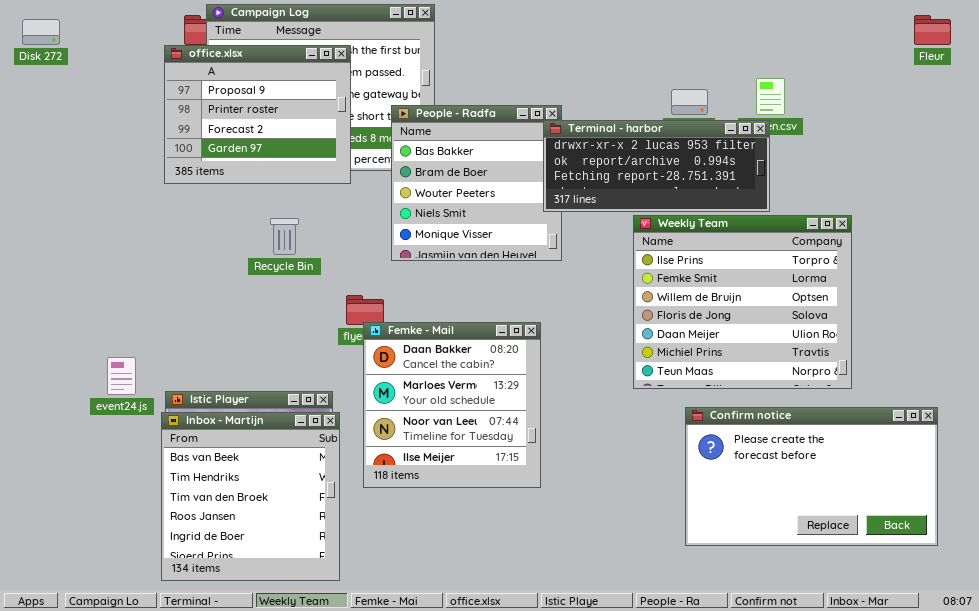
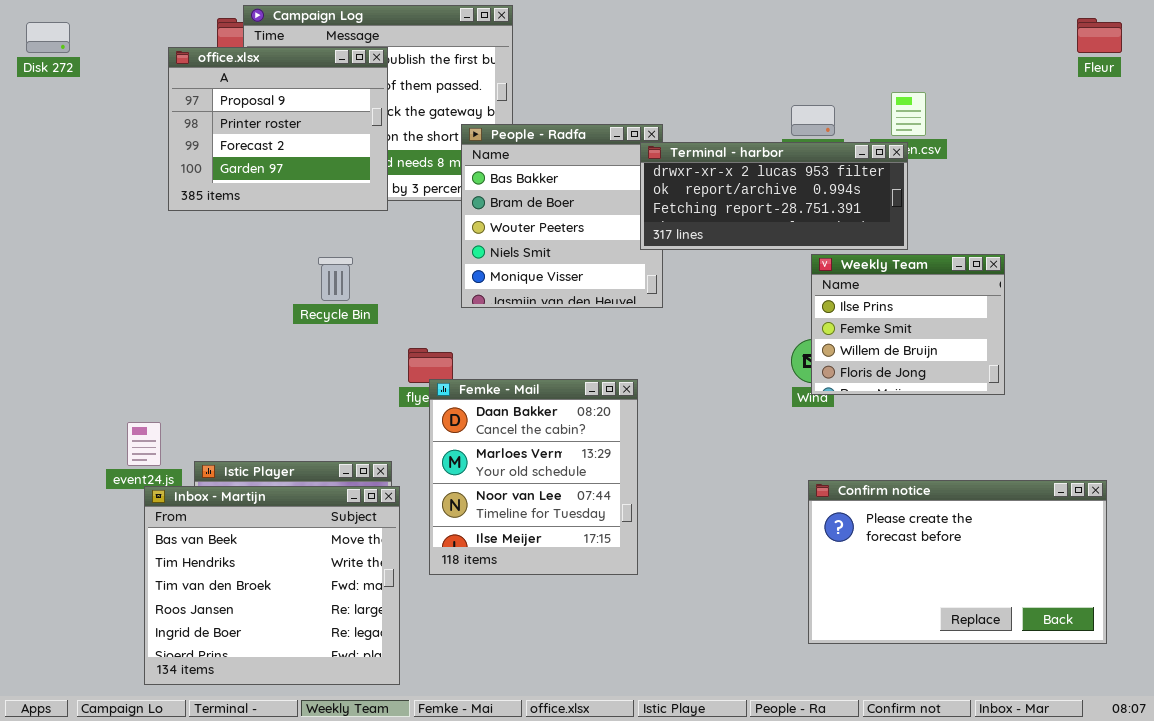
office.xlsx: [164,45,351,184] -> [168,47,388,211], moved
Weekly Team: [633,215,852,389] -> [811,254,1005,395], resized
Inbox - Martijn: [161,412,340,581] -> [144,486,400,685], resized

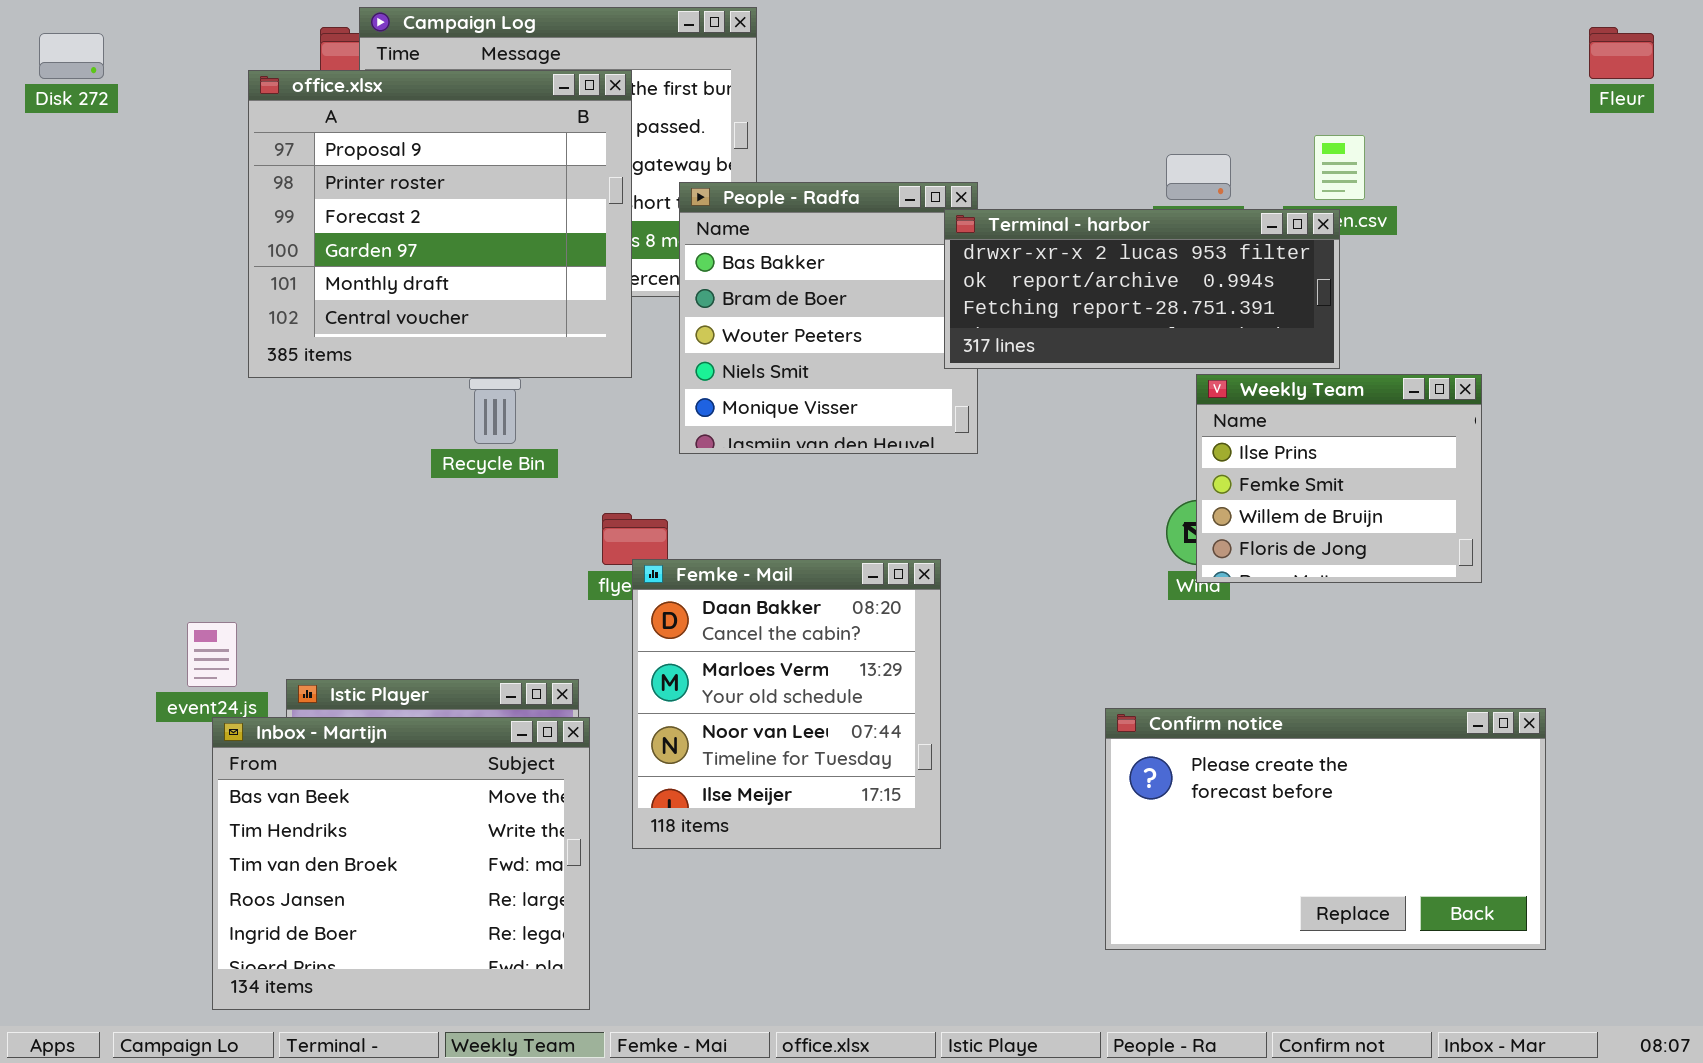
office.xlsx: [168,47,388,211] -> [248,70,632,378], resized
Confirm notice: [808,480,1107,644] -> [1105,708,1546,950], moved

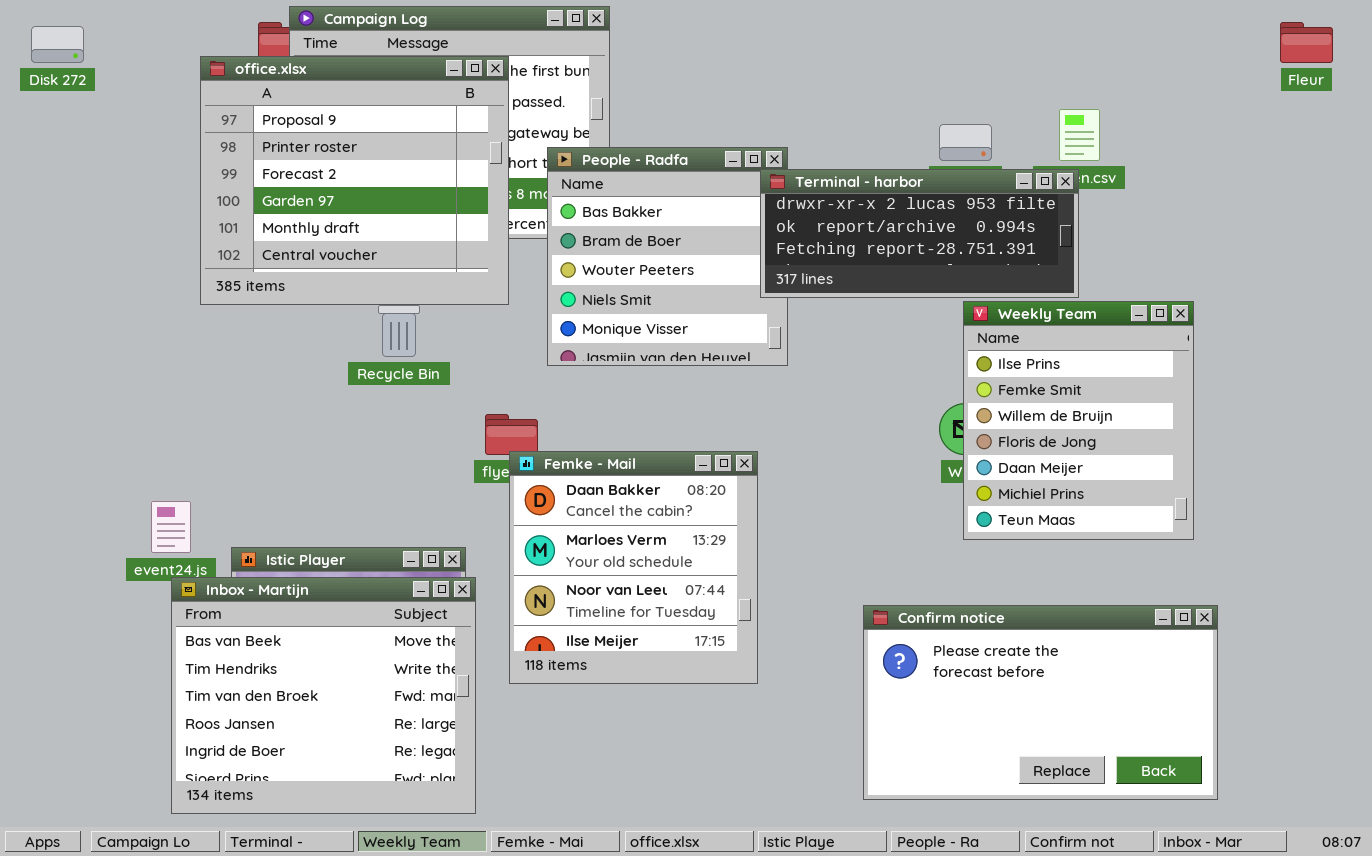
Weekly Team: [1196,374,1482,583] -> [963,301,1194,540], resized
Confirm notice: [1105,708,1546,950] -> [863,605,1218,800], moved

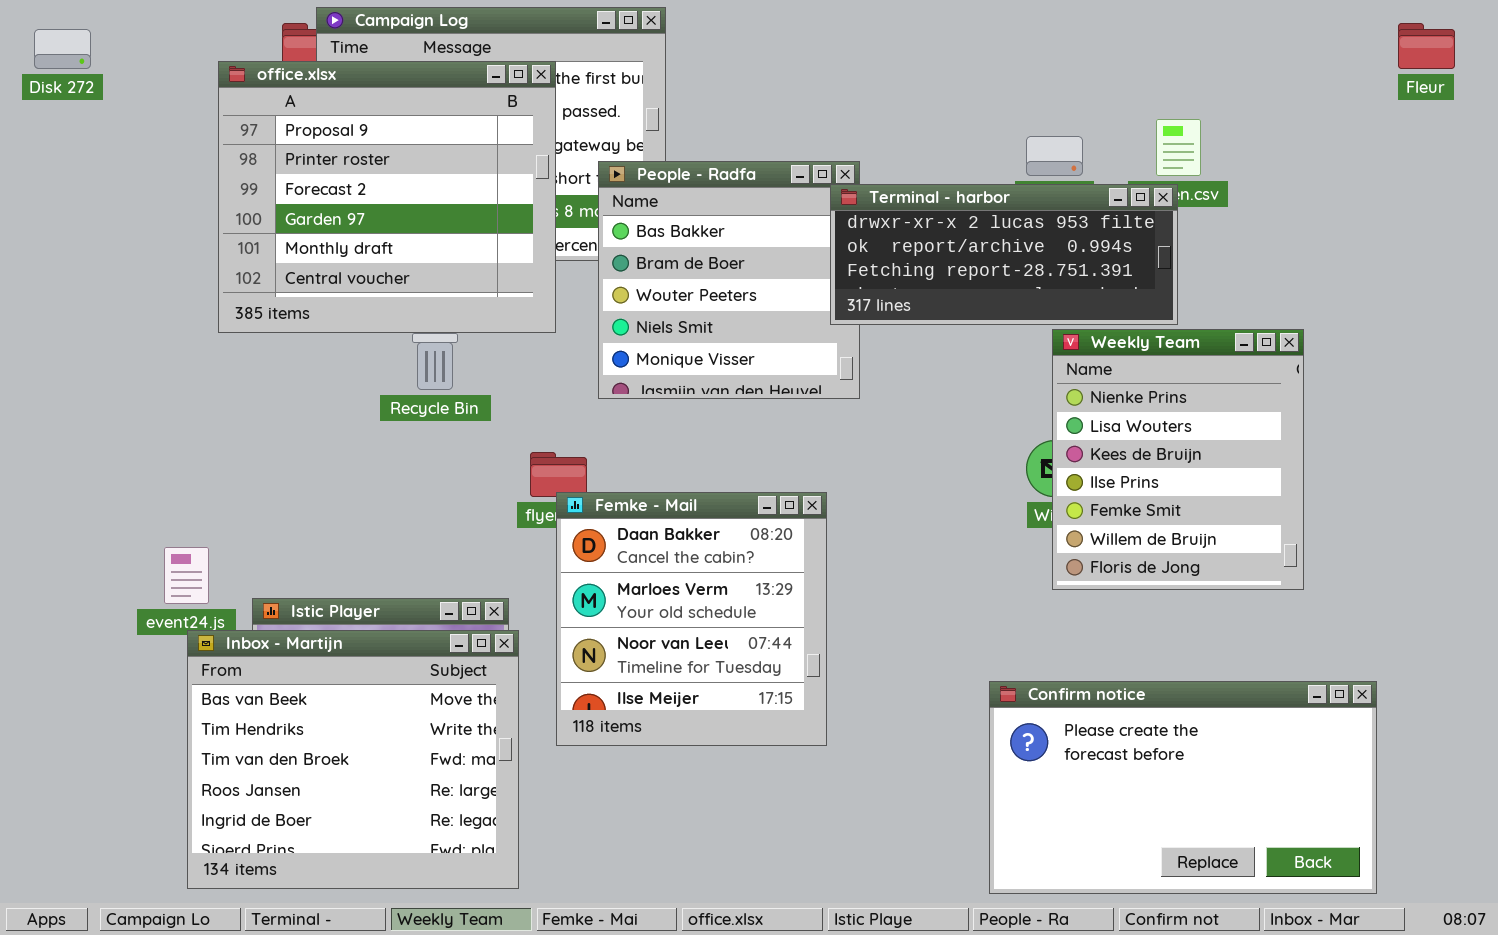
Weekly Team: [963,301,1194,540] -> [1052,329,1304,590], scrolled up 3 rows
Confirm notice: [863,605,1218,800] -> [989,681,1377,894], moved

